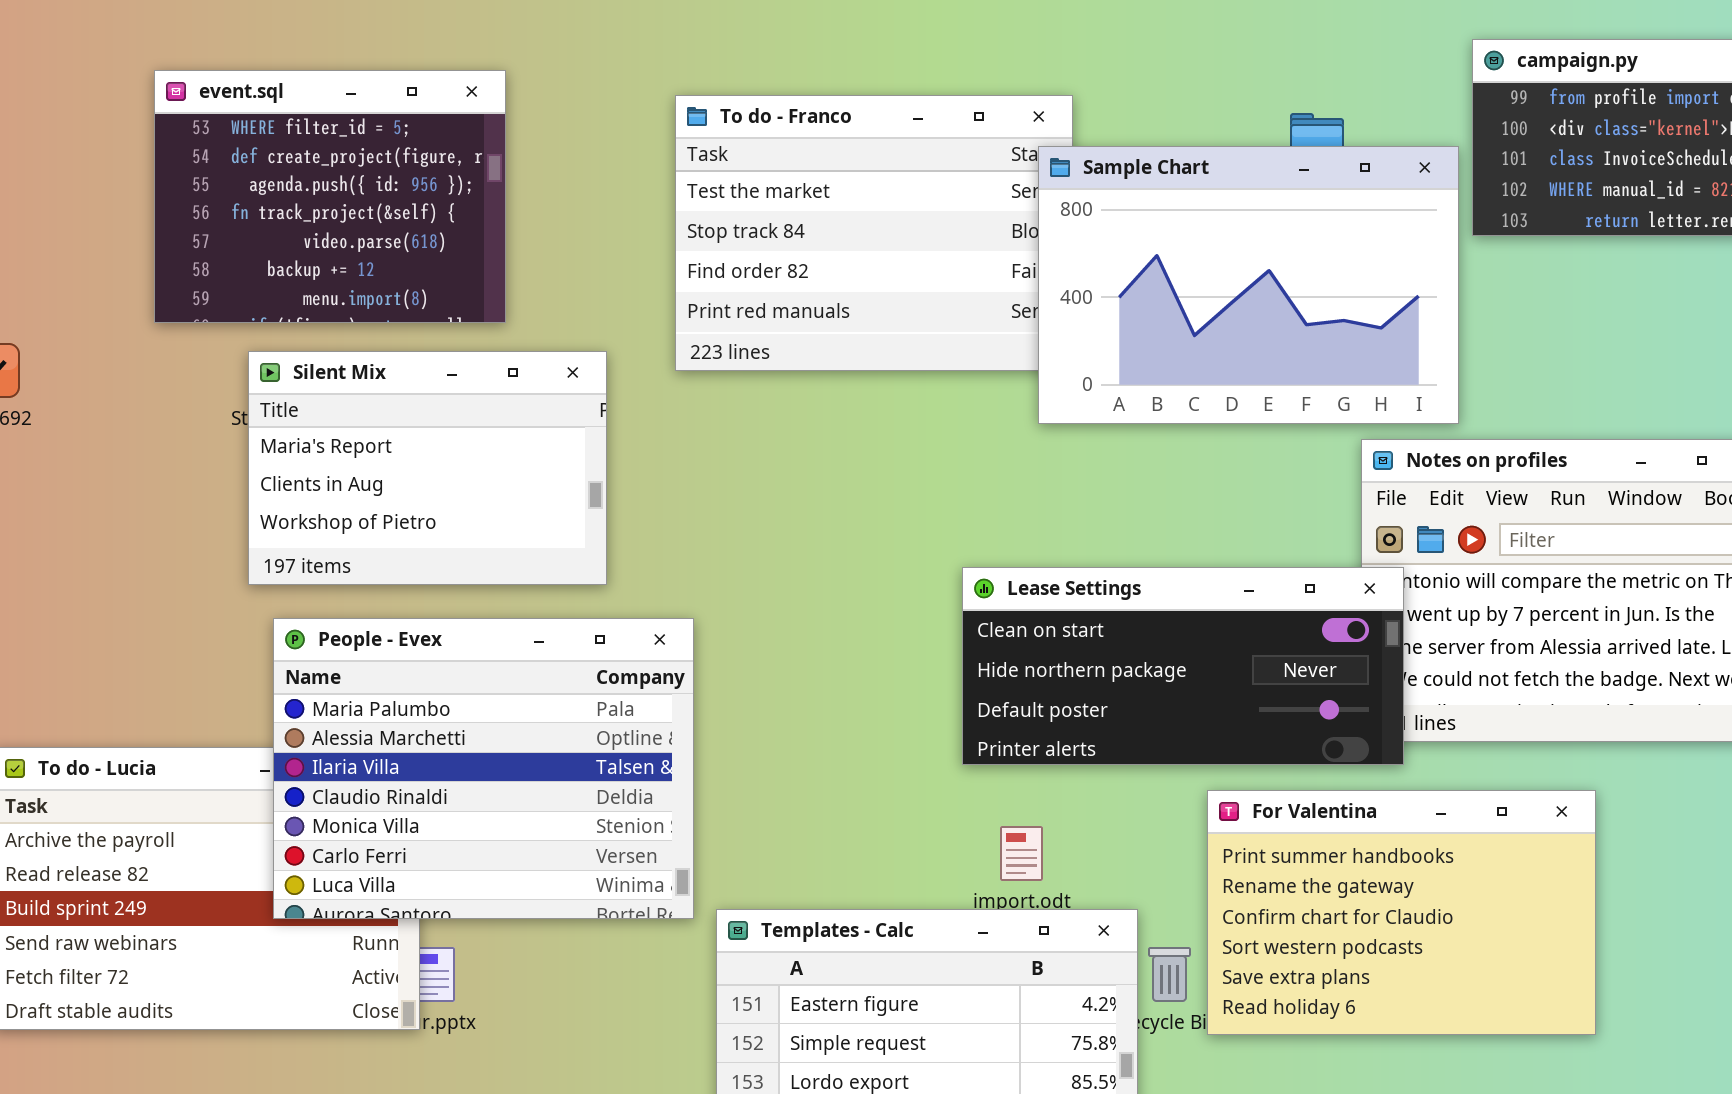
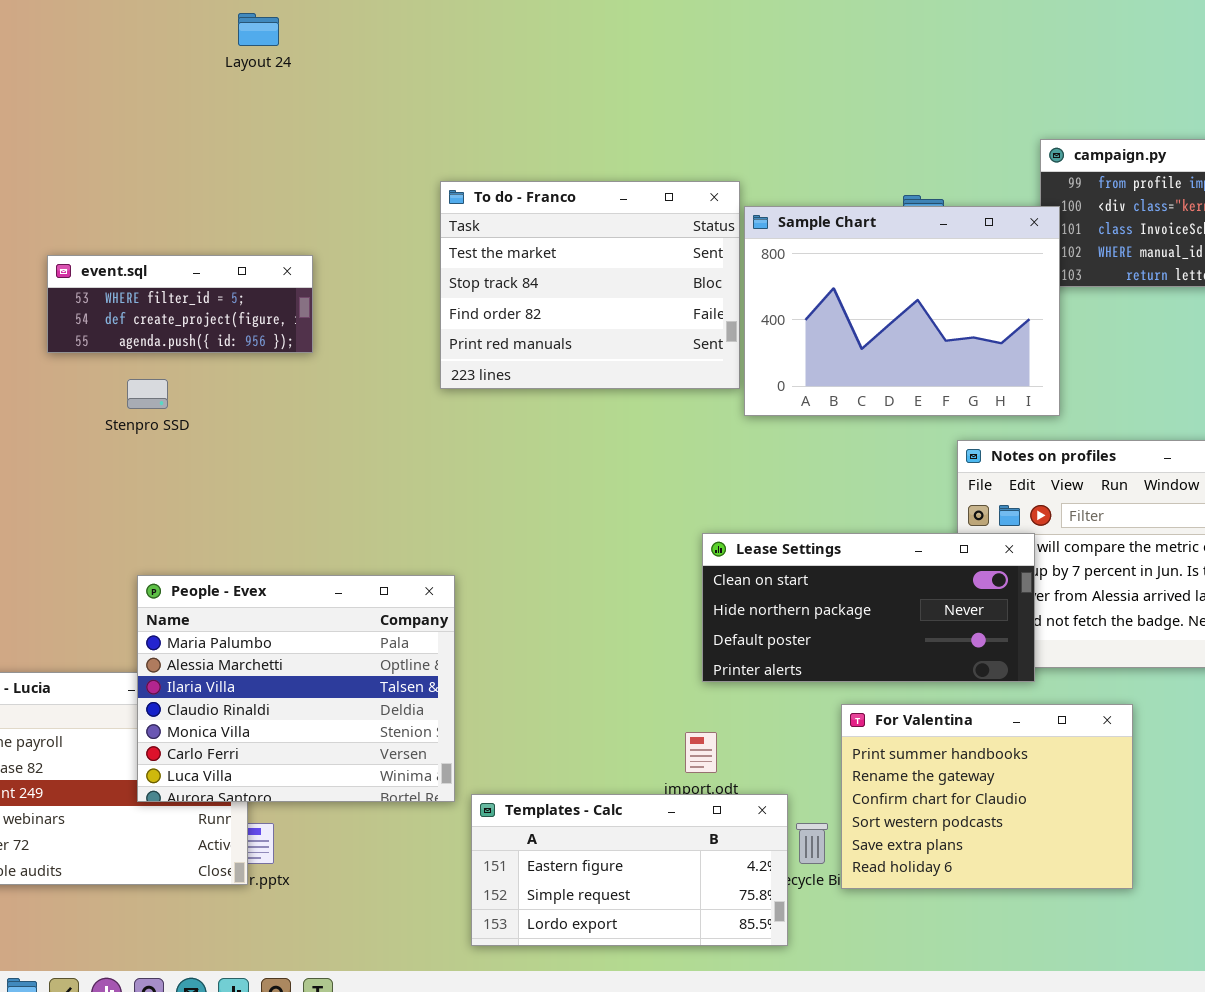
event.sql: [154,70,506,323] -> [47,255,313,353], resized
Sample Chart: [1038,146,1459,424] -> [744,206,1060,416], moved
Silent Mix: [248,351,607,585] -> none, closed
Lease Settings: [962,567,1404,765] -> [702,533,1035,682], moved

